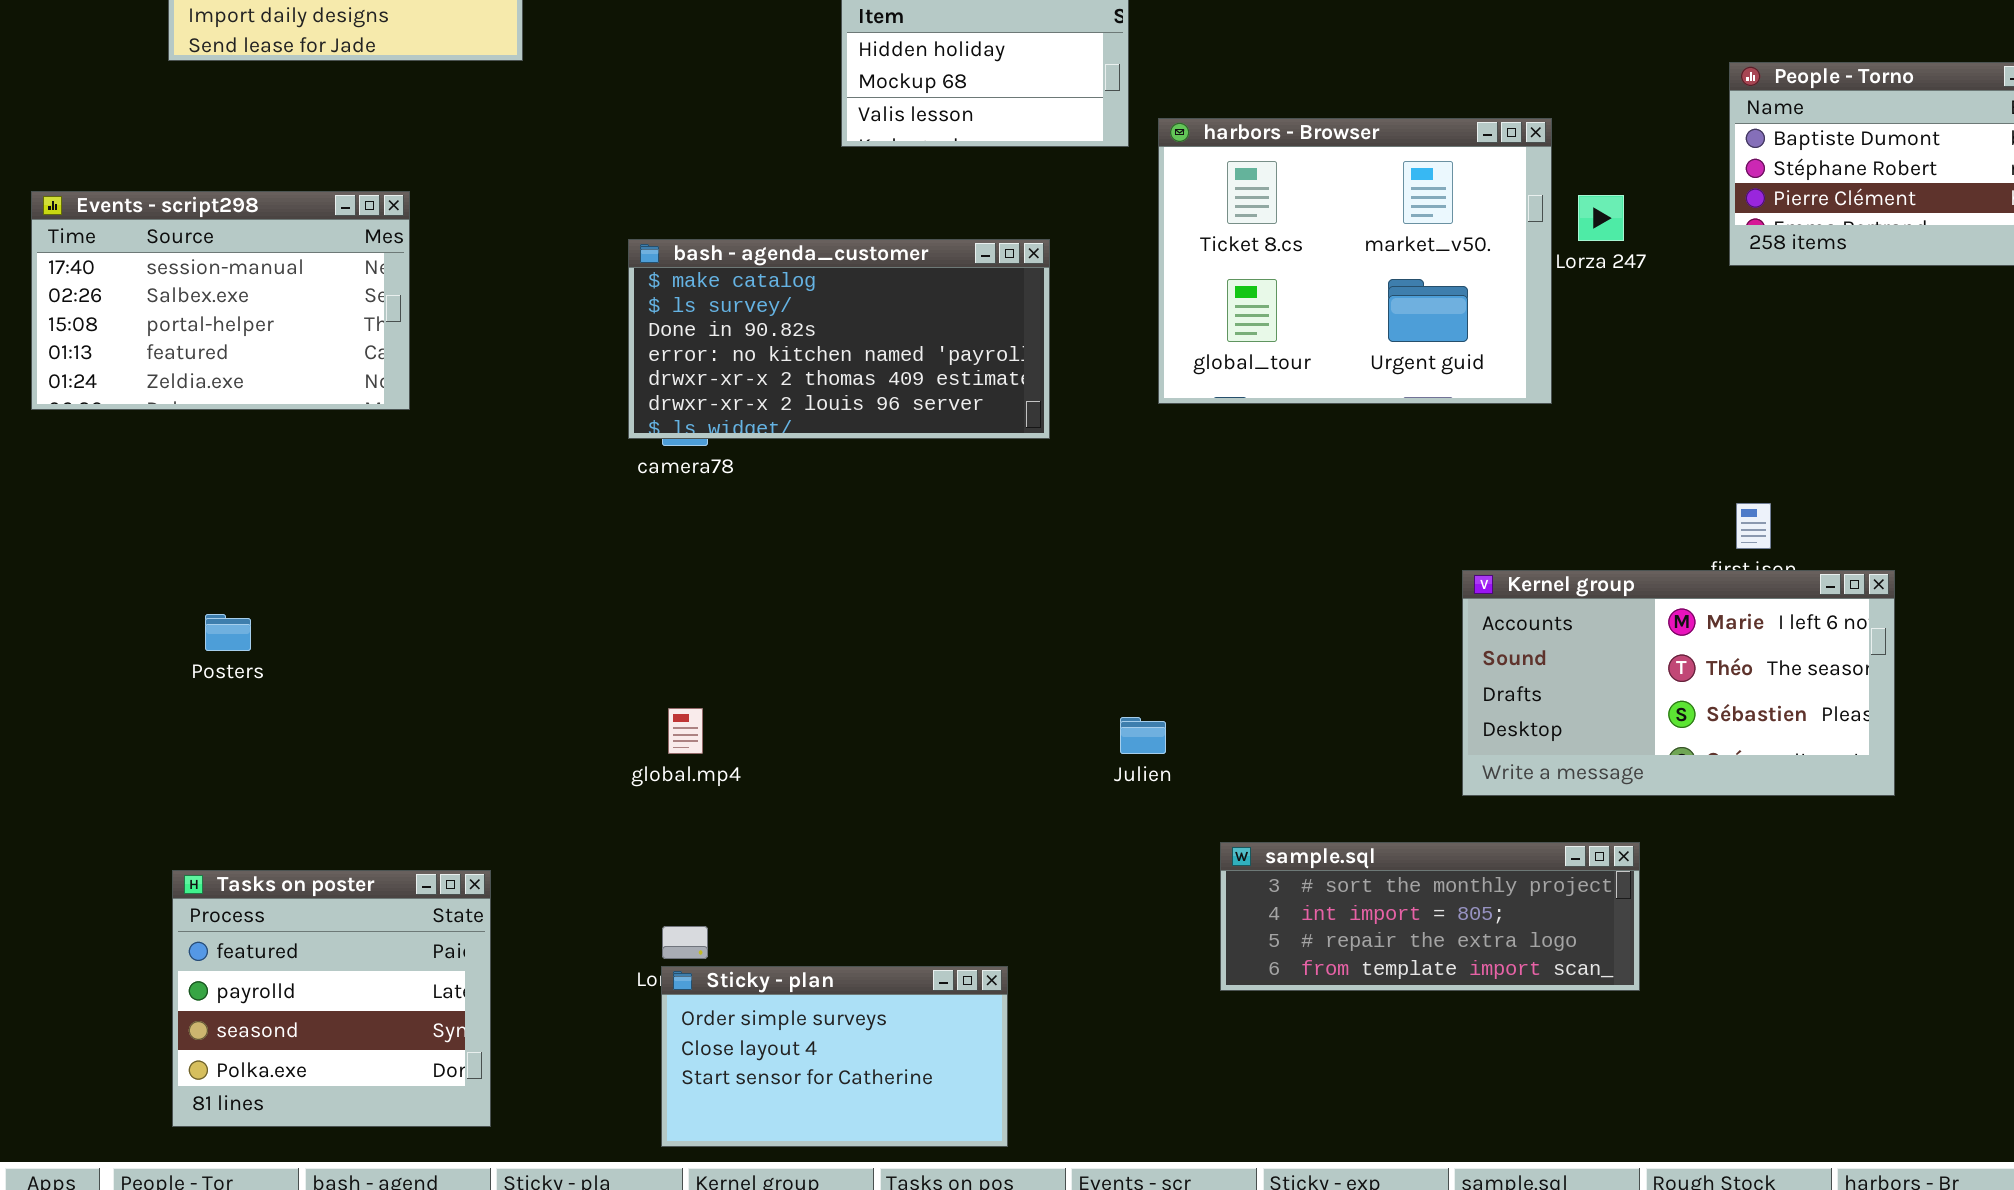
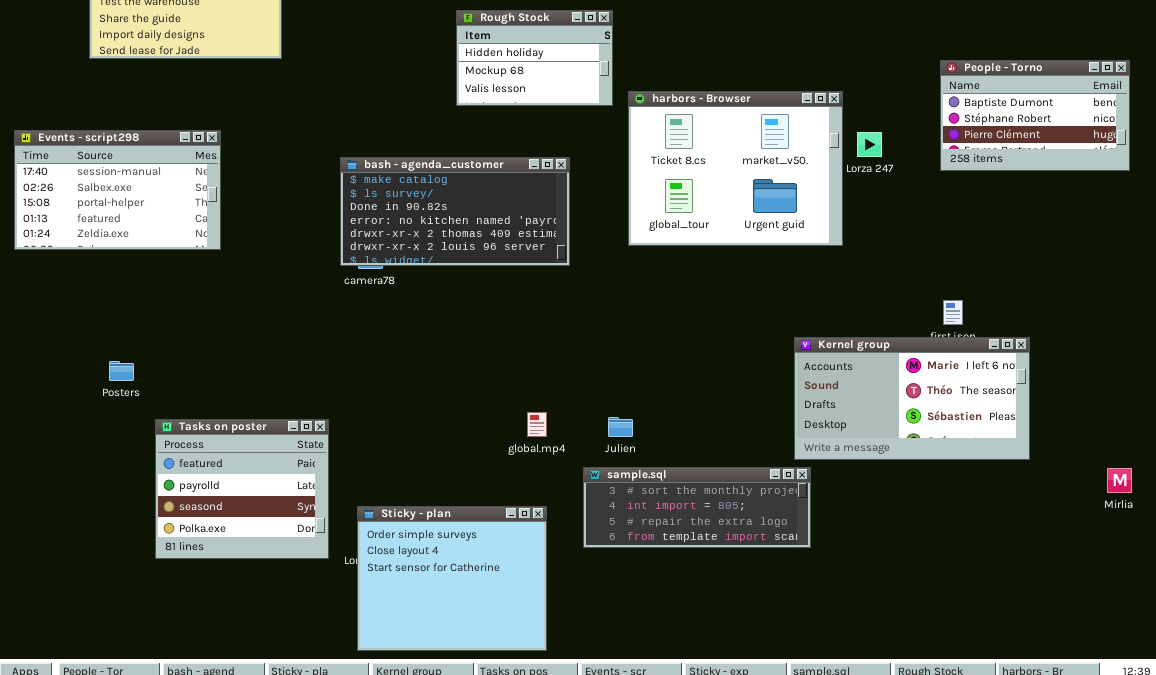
global.mp4: [668,708,703,754] -> [527,412,547,437], moved
sample.sql: [1220,842,1640,991] -> [583,467,811,548], moved
Tasks on poster: [172,870,491,1127] -> [155,419,329,559], moved
Sticky - plan: [661,966,1008,1147] -> [357,506,547,651], resized

